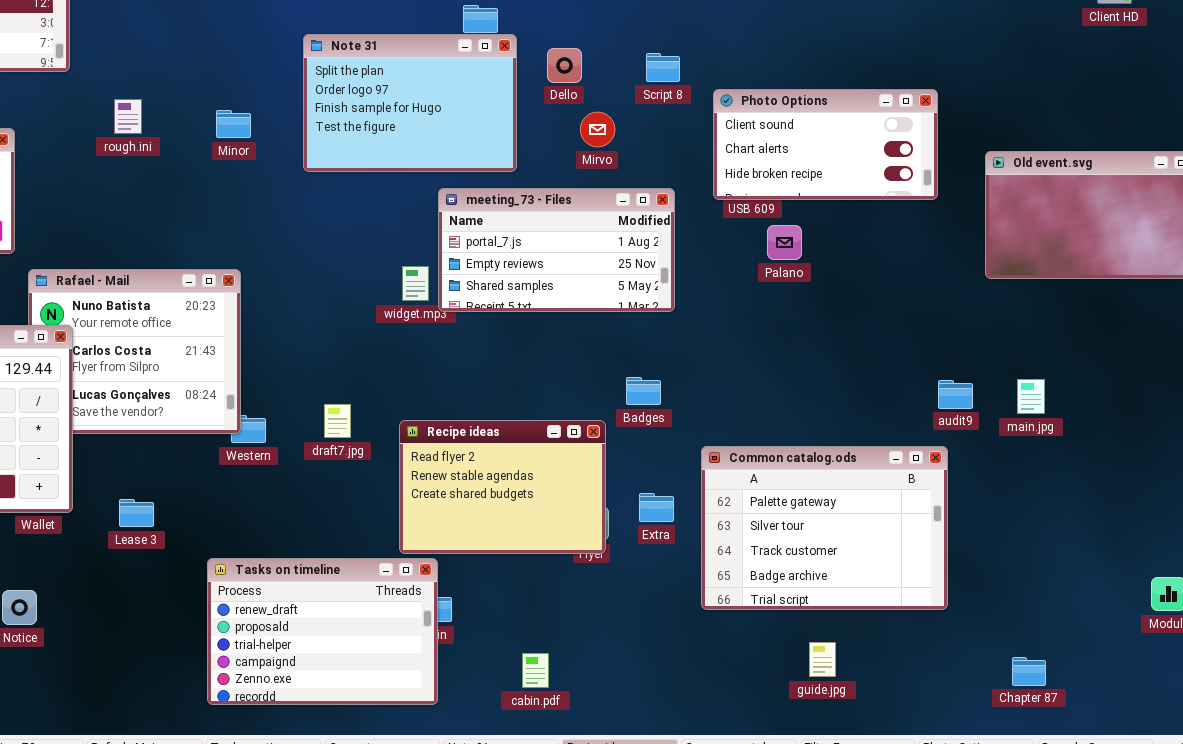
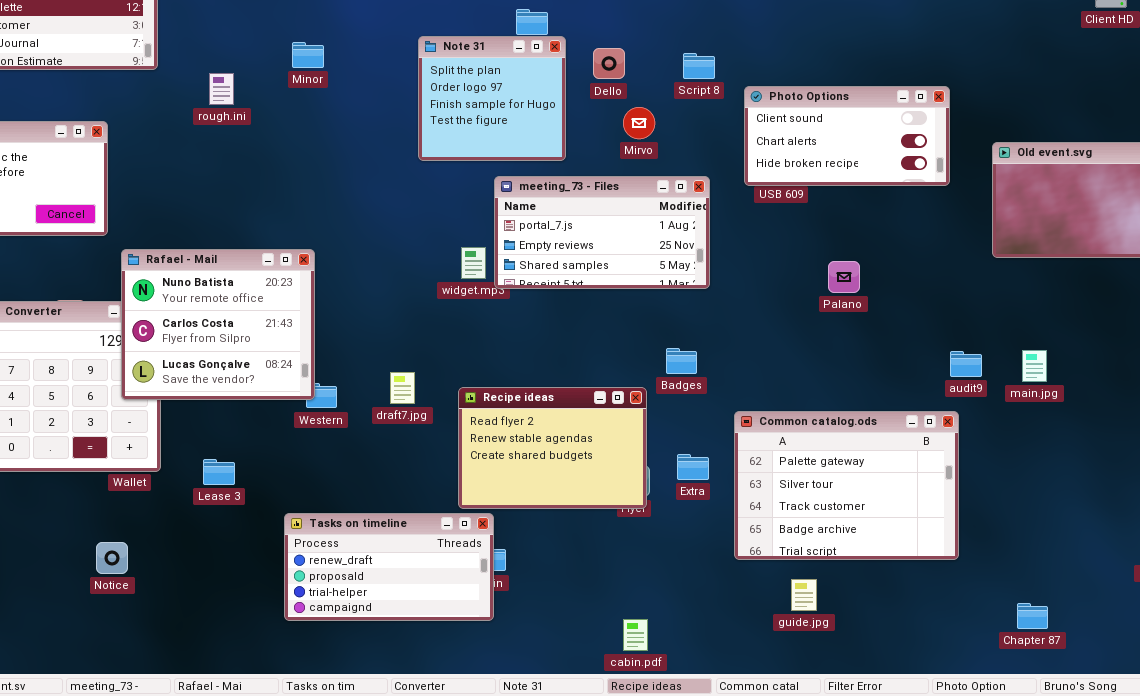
Note 31: [303,34,517,172] -> [418,36,566,161], resized
rough.ini: [114,99,142,134] -> [209,73,234,105], moved
Minor: [216,110,251,138] -> [292,42,324,68], moved
Palano: [767,225,802,260] -> [828,261,860,293], moved
Rafael - Mail: [28,269,241,434] -> [121,249,315,400], raised
Tasks on timeline: [207,558,438,705] -> [284,513,494,621], resized
guide.jpg: [809,642,836,677] -> [791,579,817,611], moved
cabin.pdf: [522,653,549,688] -> [623,619,648,651], moved

